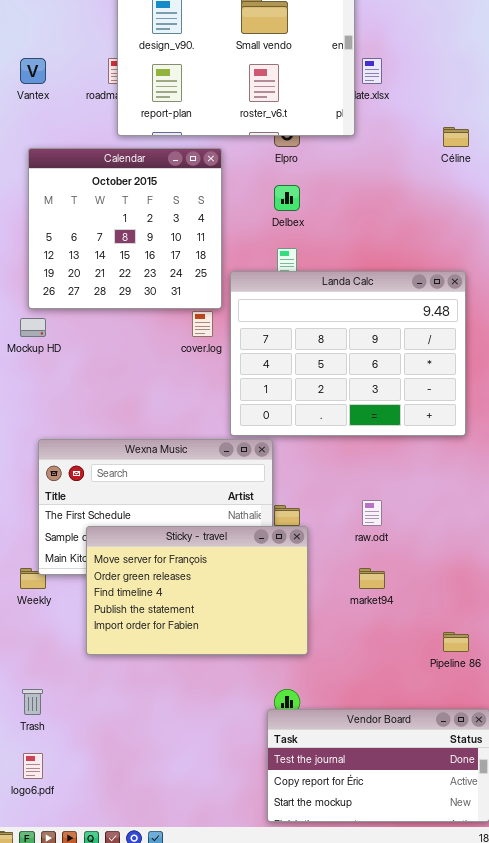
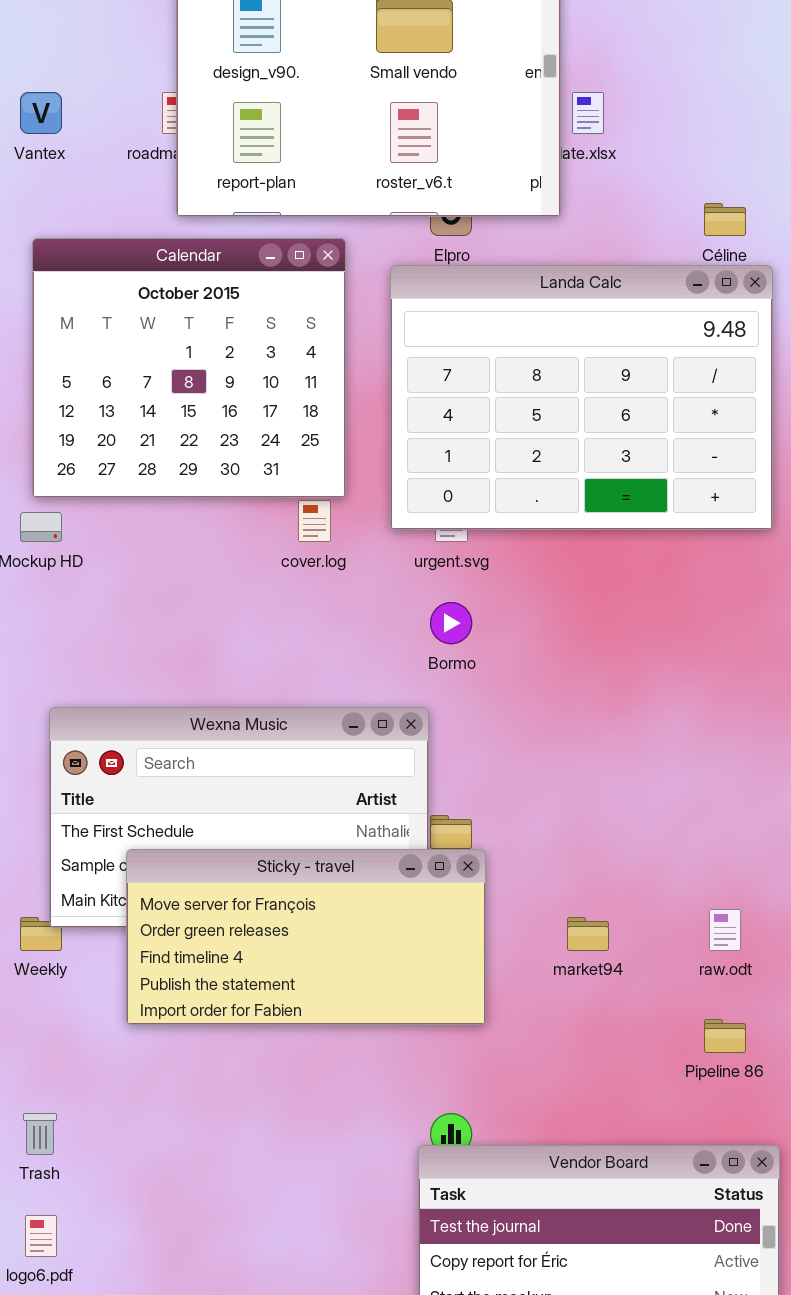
Landa Calc: [230,271,466,436] -> [390,265,773,530], moved
raw.odt: [362,500,382,526] -> [709,909,741,951], moved
Sticky - travel: [86,526,308,655] -> [126,849,486,1025], resized

